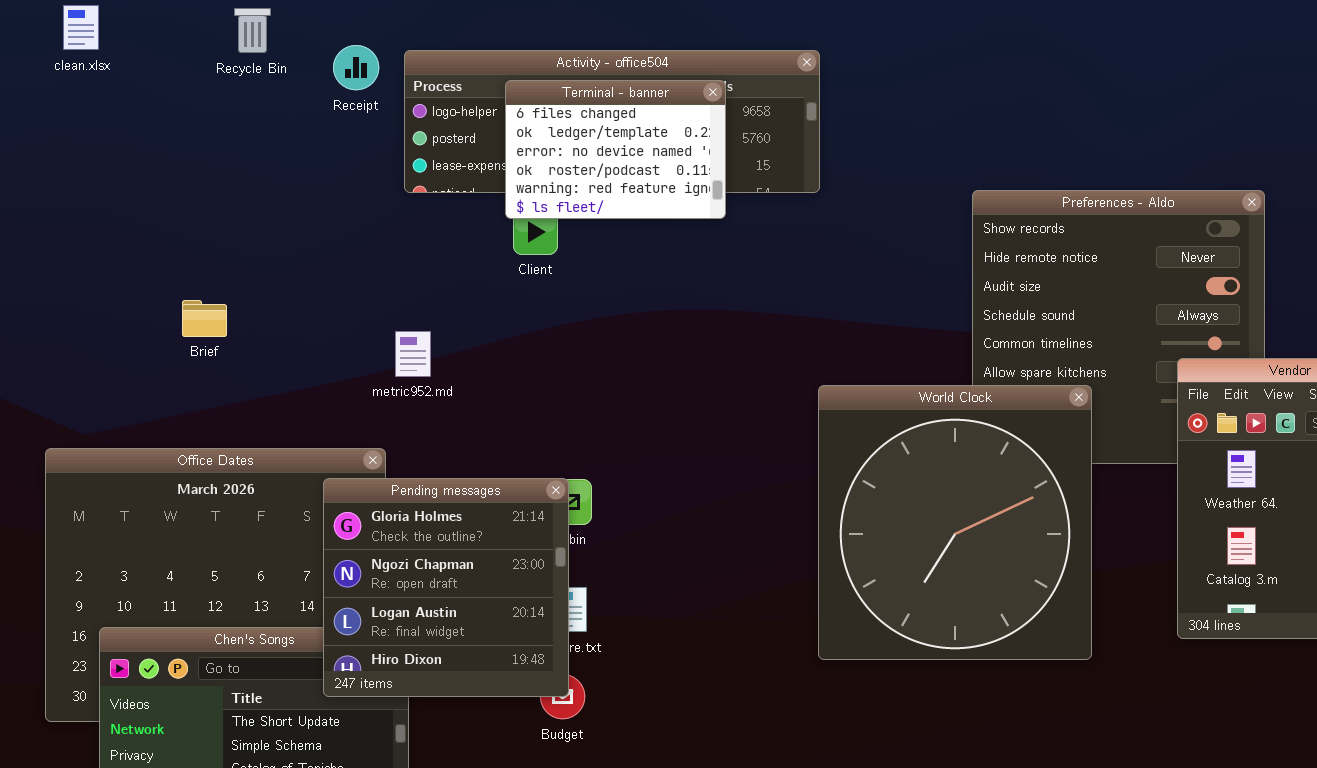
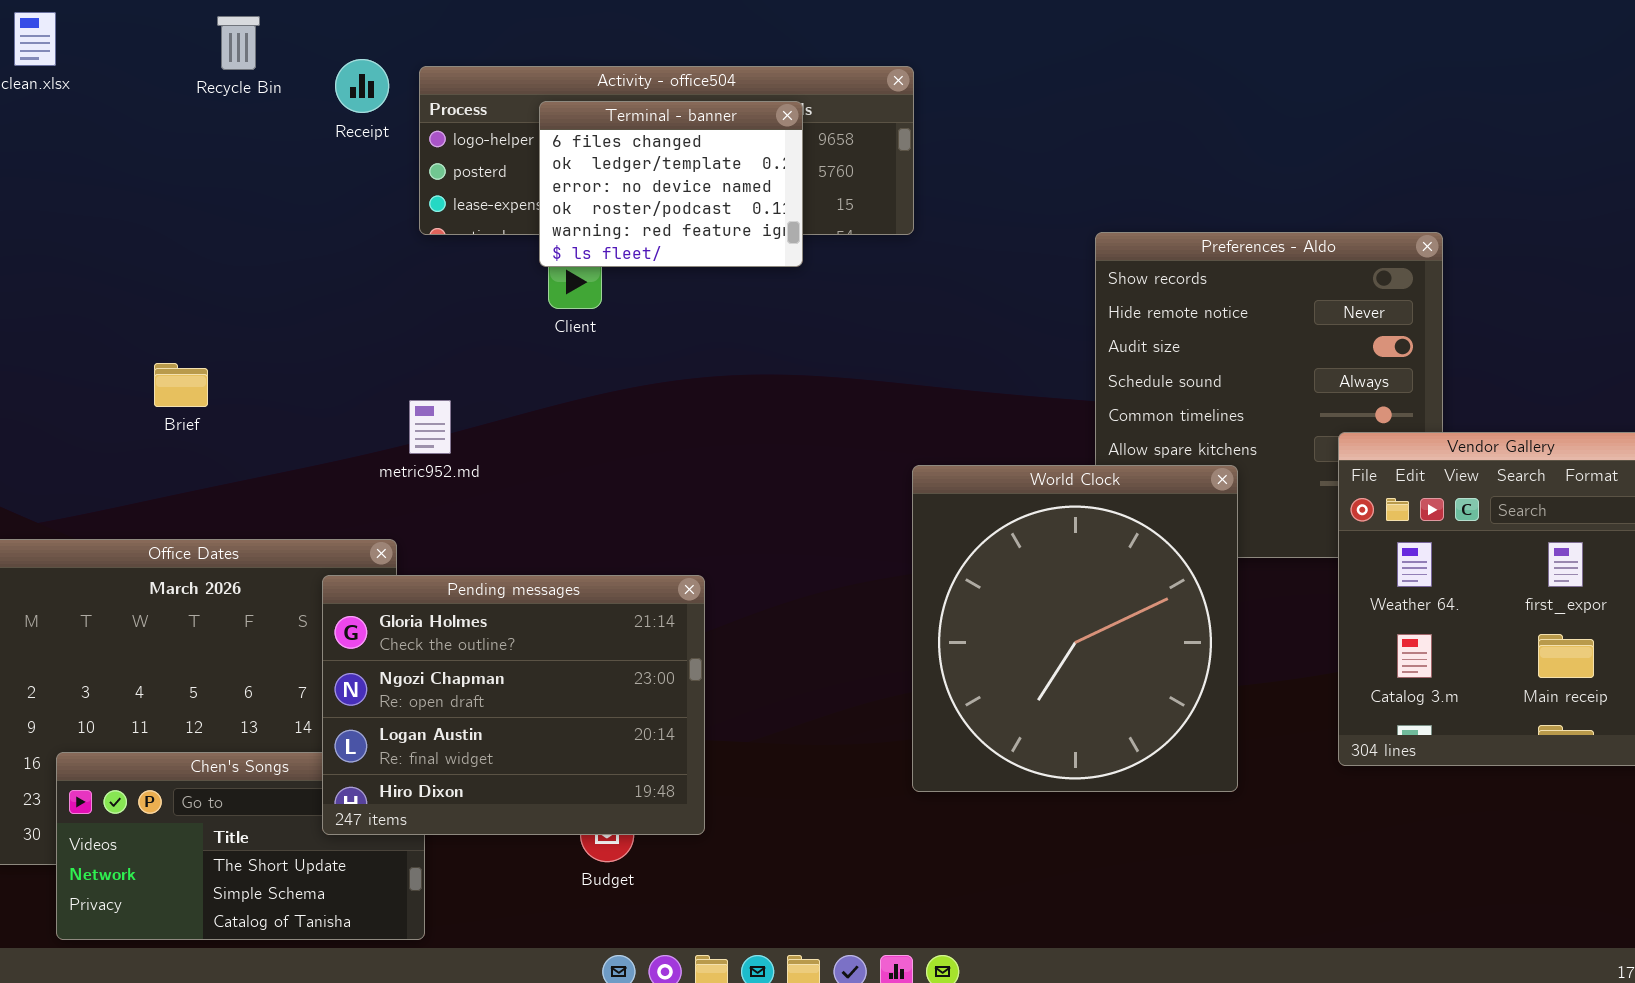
Pending messages: [323,478,569,697] -> [322,575,705,835], resized

